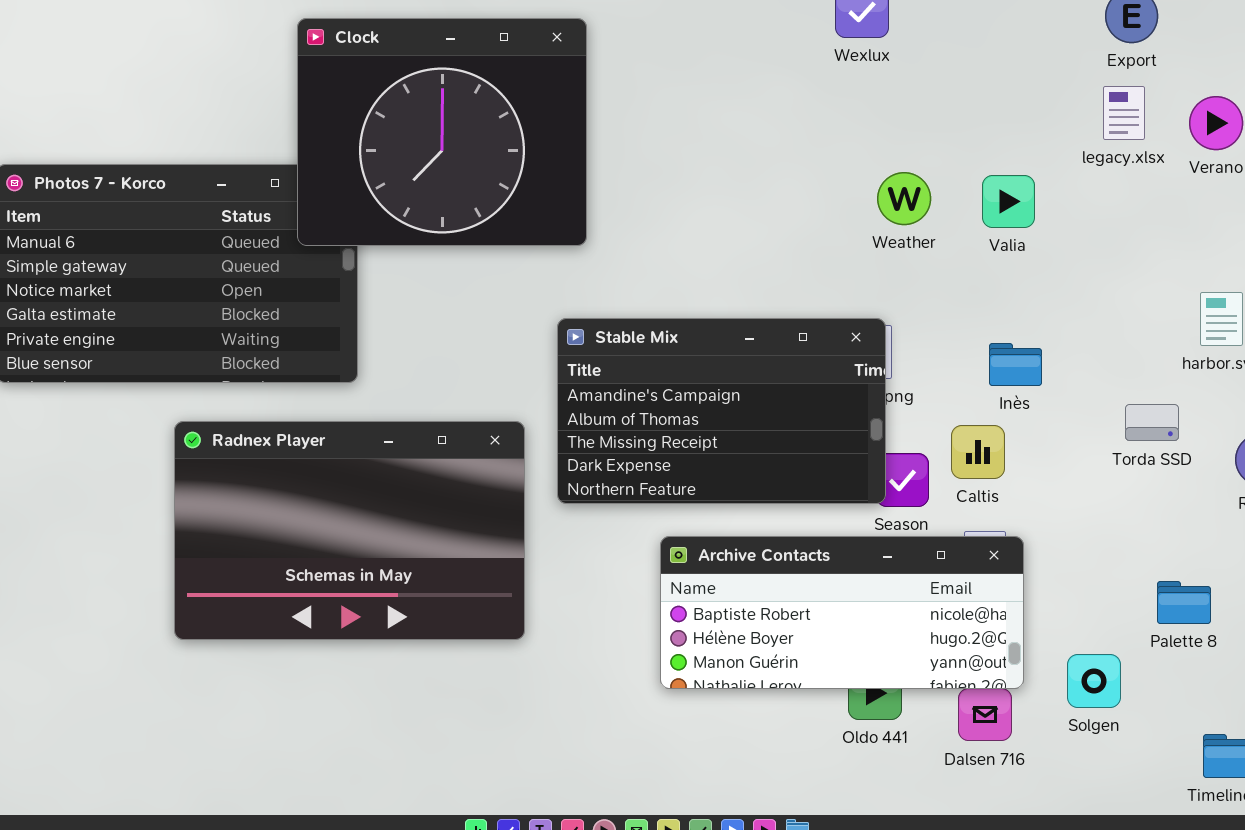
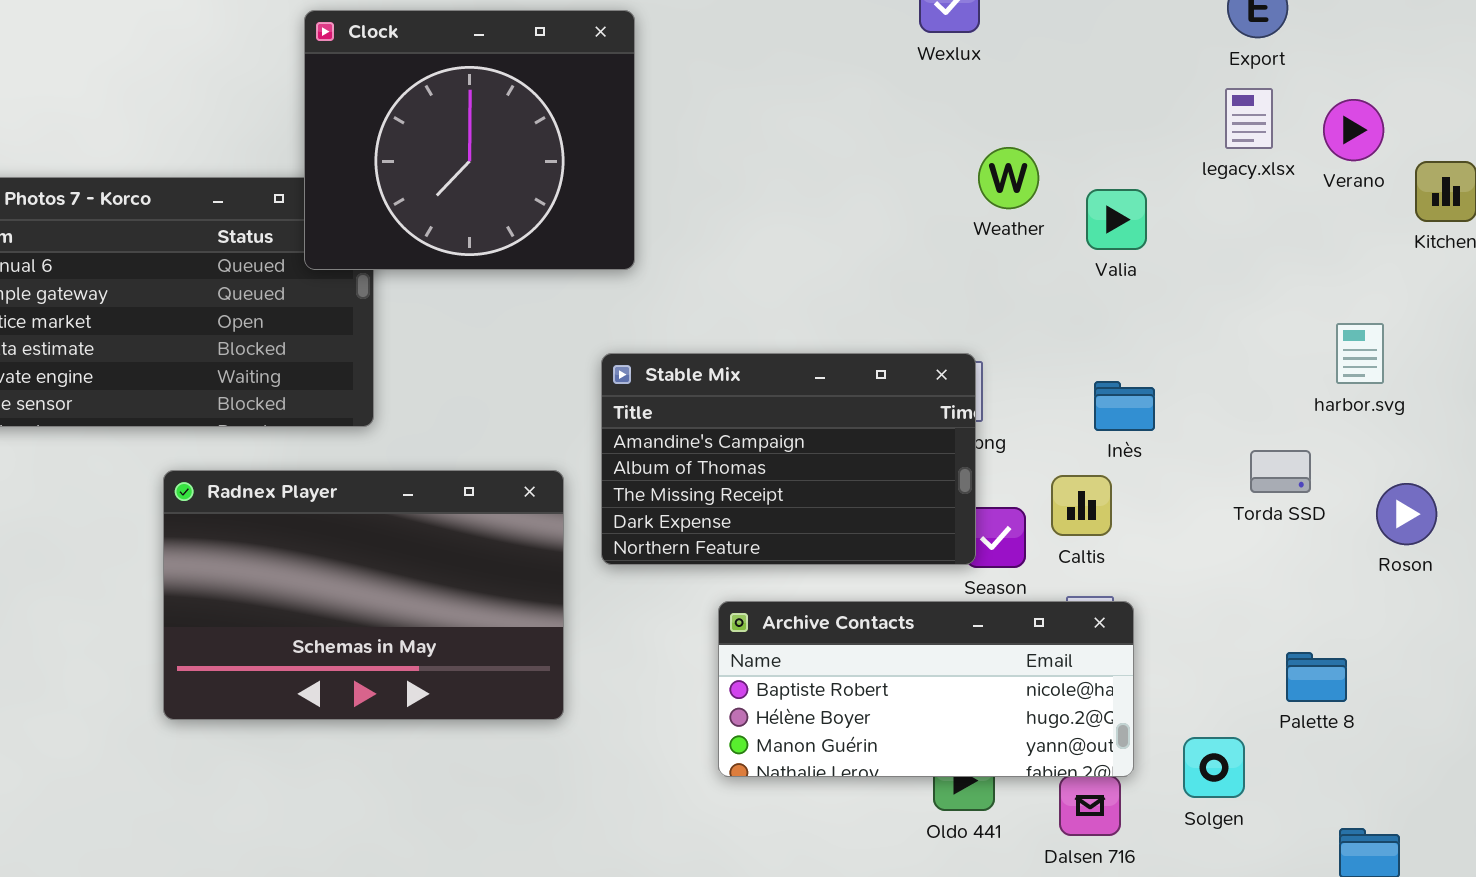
Weather: [877,172,931,225] -> [978,147,1039,209], moved

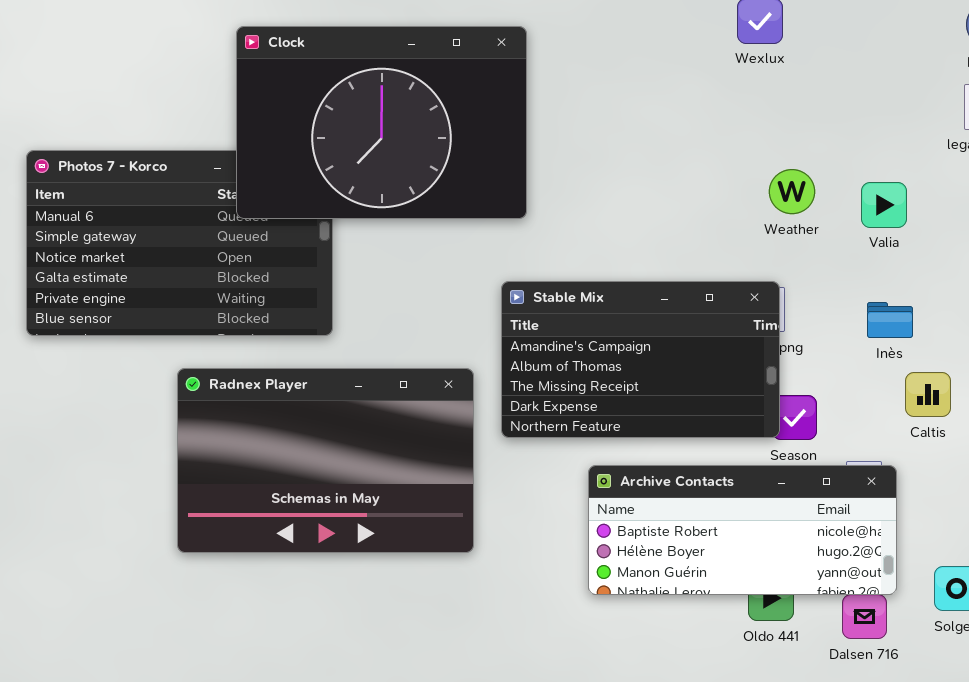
Clock: [304,10,635,270] -> [236,26,527,219], resized
Weather: [978,147,1039,209] -> [769,169,815,214], moved
Valia: [1086,189,1147,250] -> [861,182,907,228], moved
Caltis: [1051,475,1112,536] -> [905,372,951,417], moved

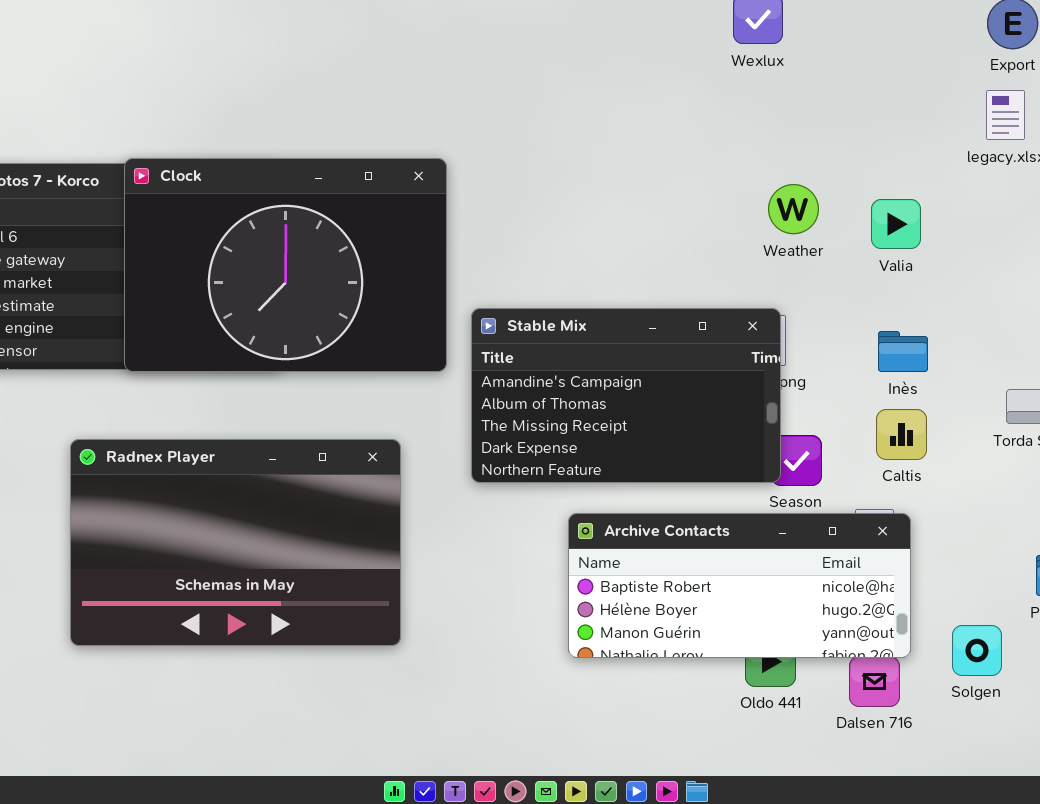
Clock: [236,26,527,219] -> [124,158,447,372], moved
Radnex Player: [177,368,474,553] -> [70,439,401,646], moved
Caltis: [905,372,951,417] -> [876,409,927,460], moved

